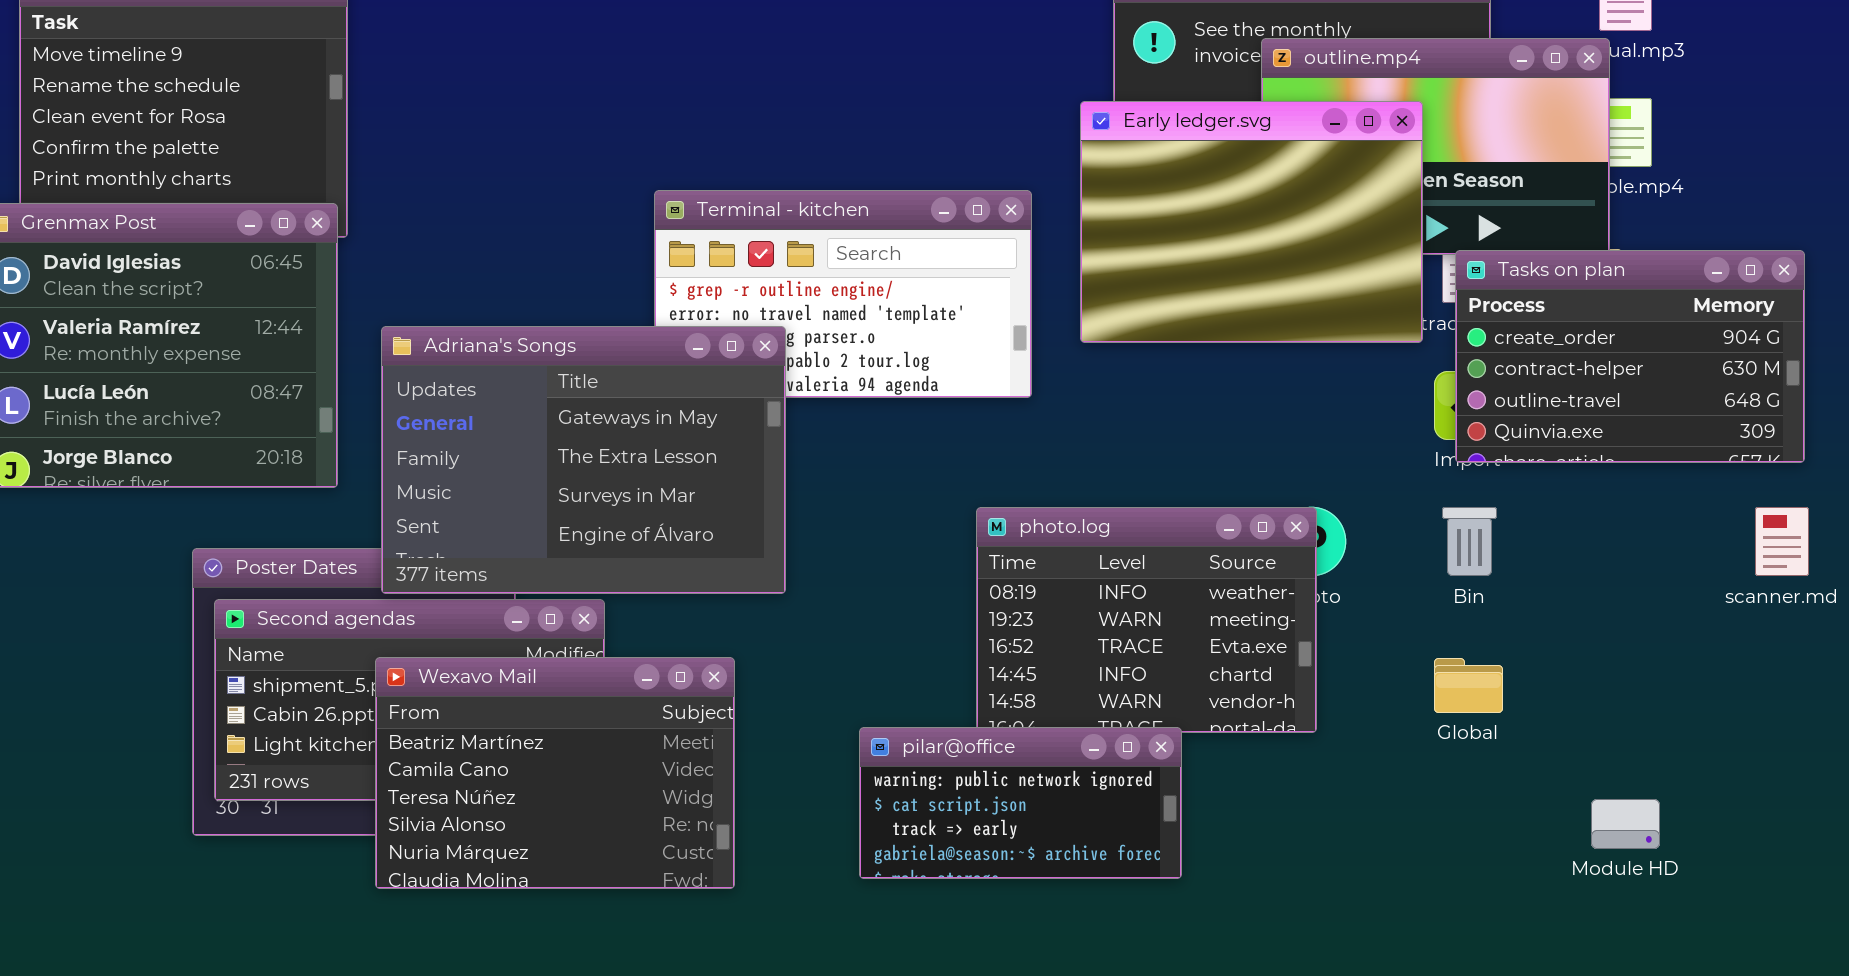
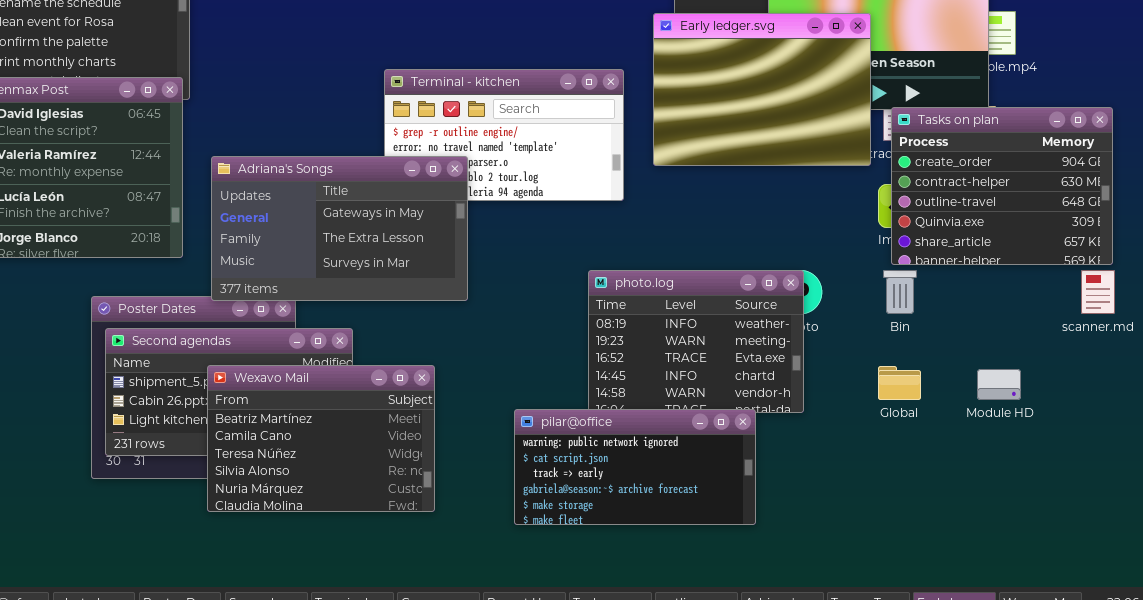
Tasks on plan: [1455,250,1805,463] -> [891,107,1113,265], resized
Adriana's Songs: [381,326,786,594] -> [211,156,468,301], resized
pilar@office: [859,727,1182,879] -> [514,409,756,525], resized
Module HD: [1591,799,1660,849] -> [977,369,1021,400], moved

